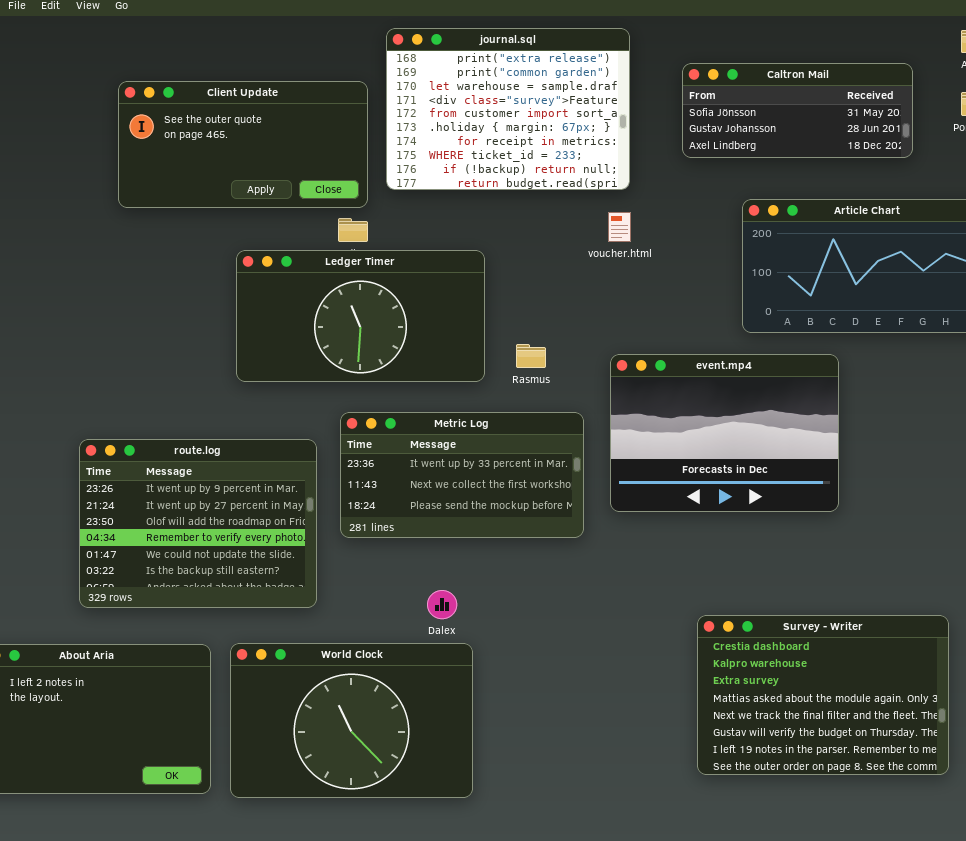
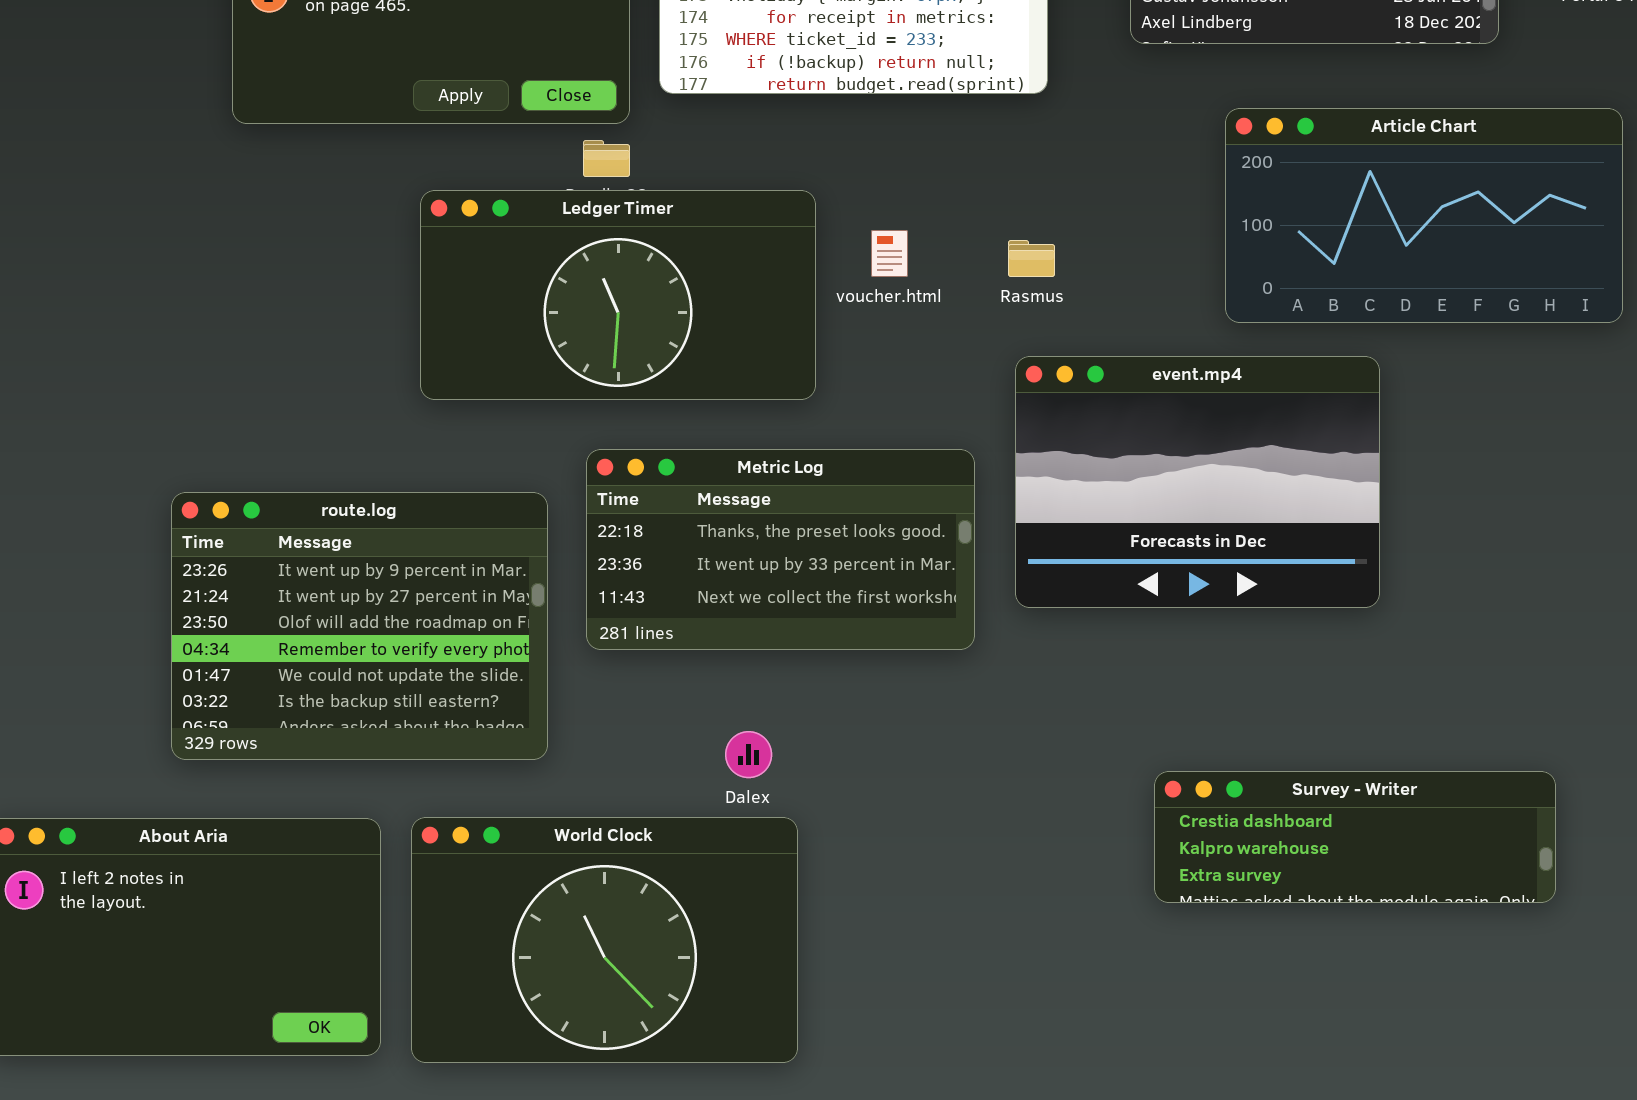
voucher.html: [608,212,631,242] -> [871,230,908,277], moved
Rasmus: [516,344,546,368] -> [1008,240,1055,277], moved
Metric Log: [340,412,584,538] -> [586,449,975,650], scrolled up 1 row
Survey - Writer: [697,615,949,775] -> [1154,771,1556,903], resized

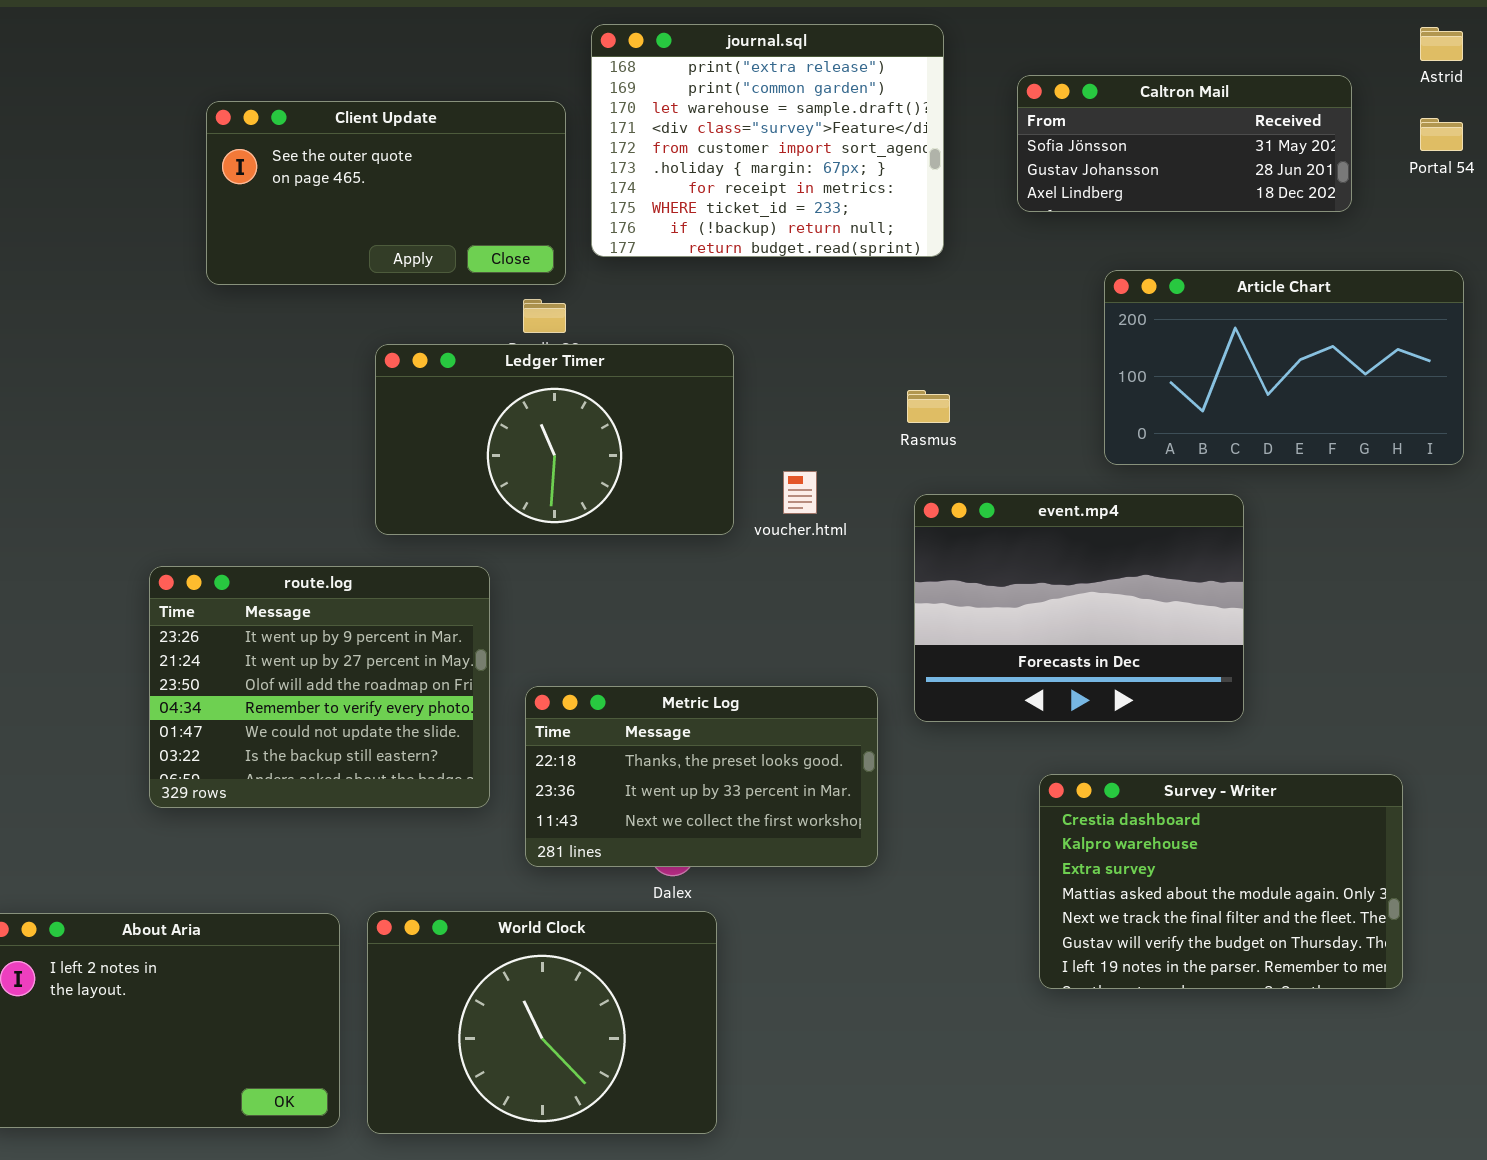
voucher.html: [871,230,908,277] -> [783,471,817,514], moved
Metric Log: [586,449,975,650] -> [525,686,878,867], moved
route.log: [171,492,548,760] -> [149,566,490,808], moved
Survey - Writer: [1154,771,1556,903] -> [1039,774,1403,989], resized

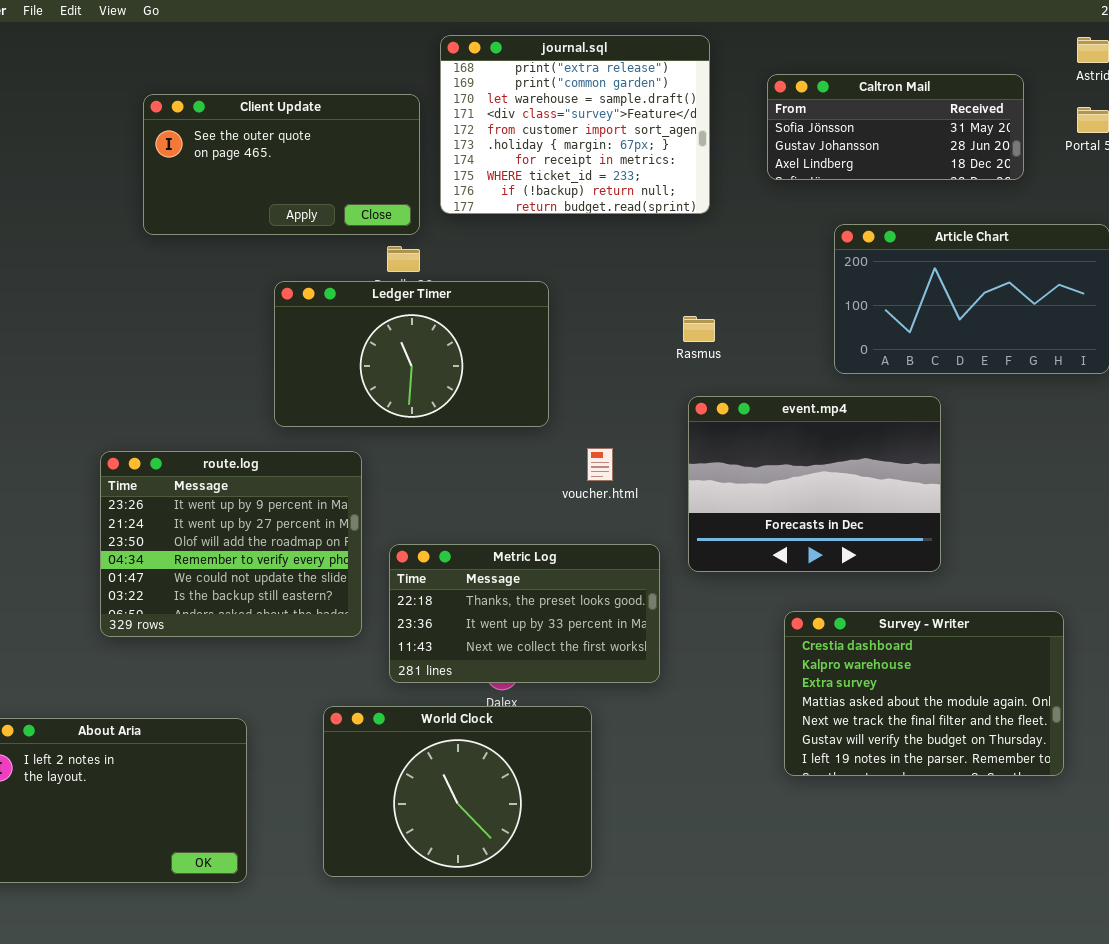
voucher.html: [783,471,817,514] -> [587,448,613,481], moved
World Clock: [367,911,717,1134] -> [323,706,592,877], moved

